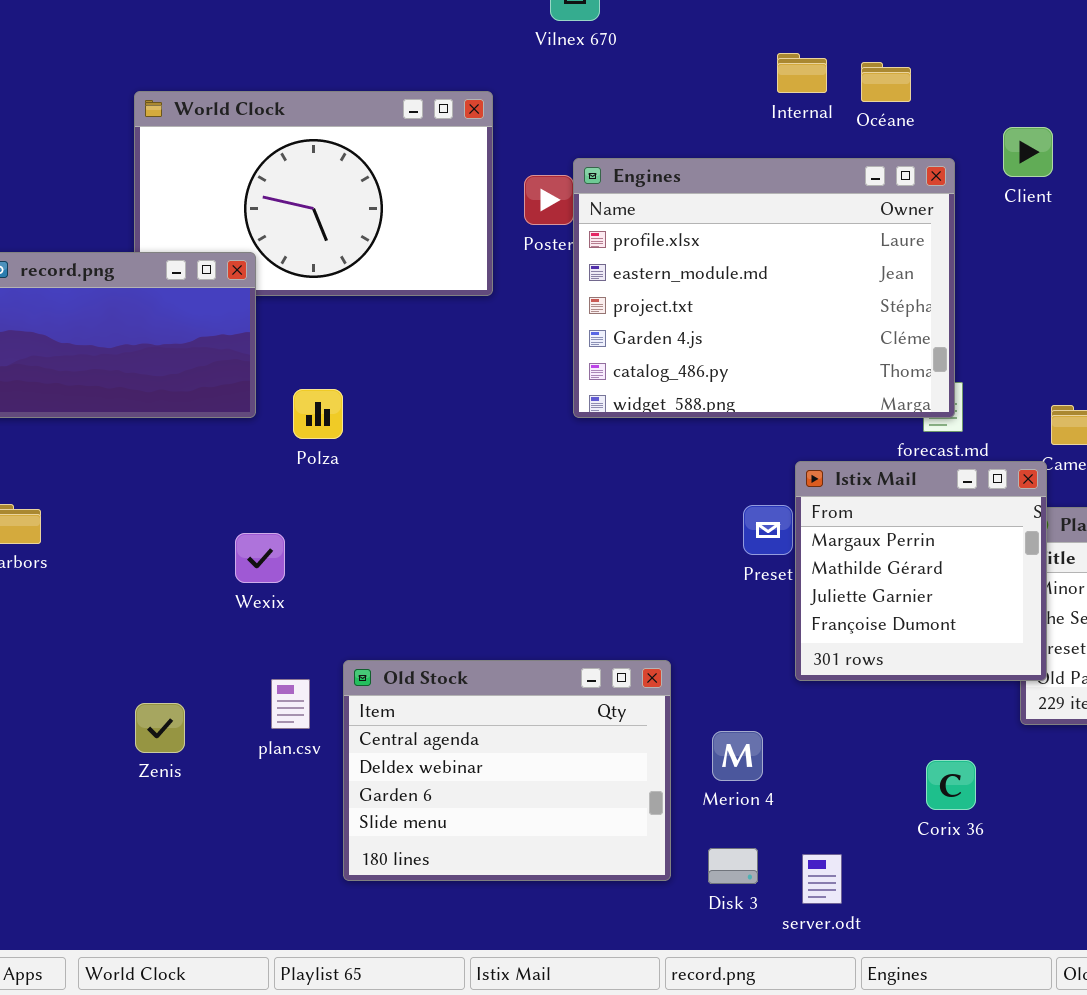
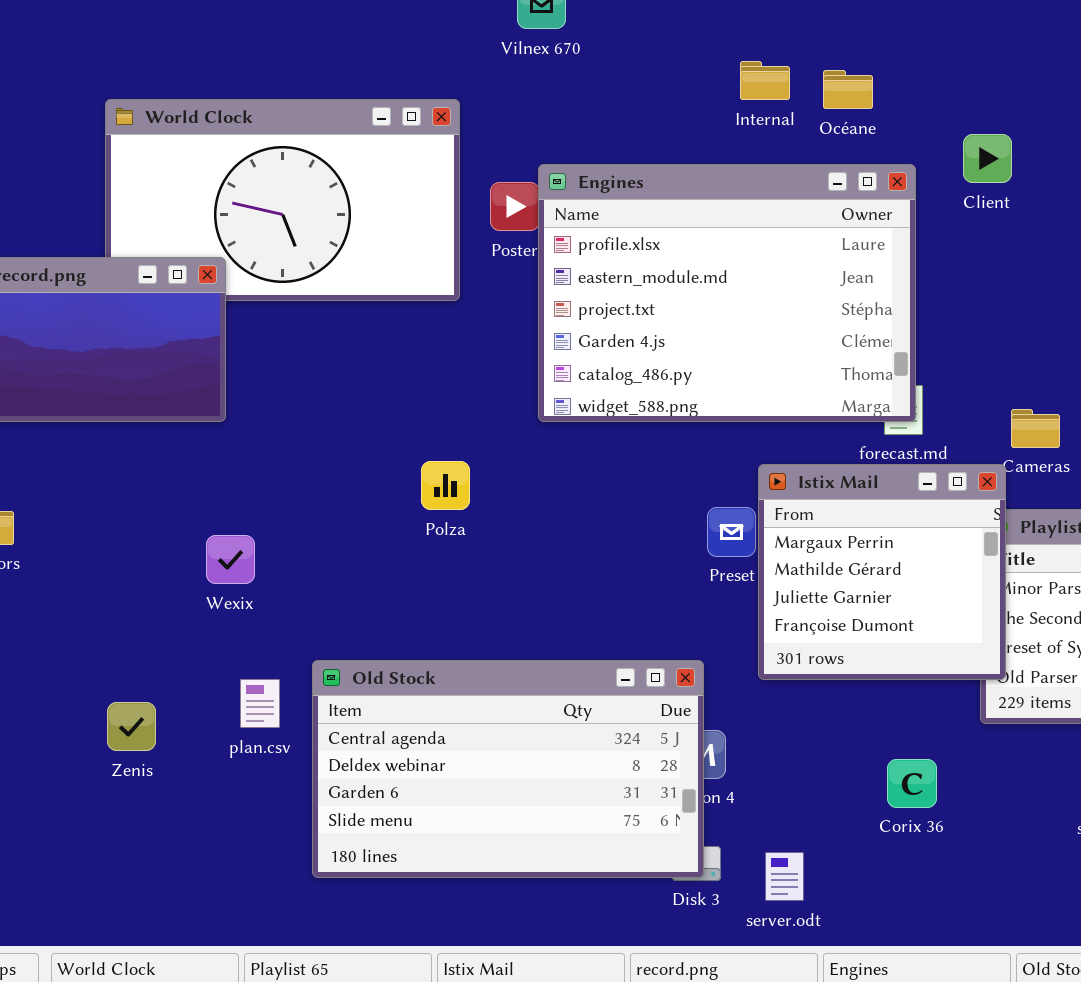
Polza: [293,389,343,439] -> [421,461,470,510], moved
Old Stock: [343,660,671,881] -> [312,660,704,878], resized

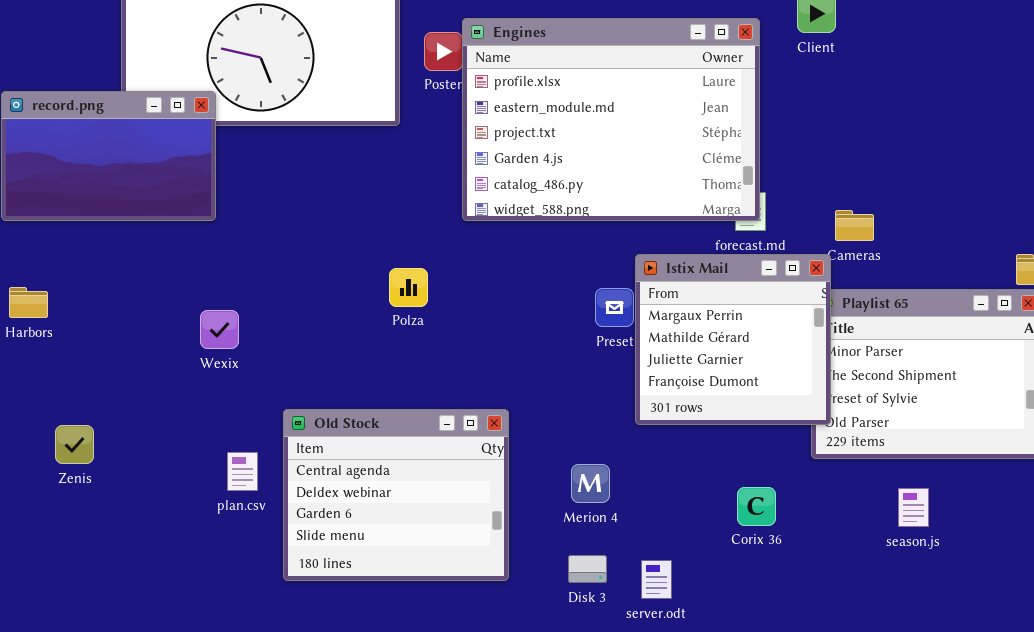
Polza: [421,461,470,510] -> [389,268,428,307], moved
Old Stock: [312,660,704,878] -> [283,409,509,581], resized
plan.csv: [240,679,280,728] -> [227,452,258,491], moved
Zenis: [107,702,156,751] -> [55,425,94,464], moved

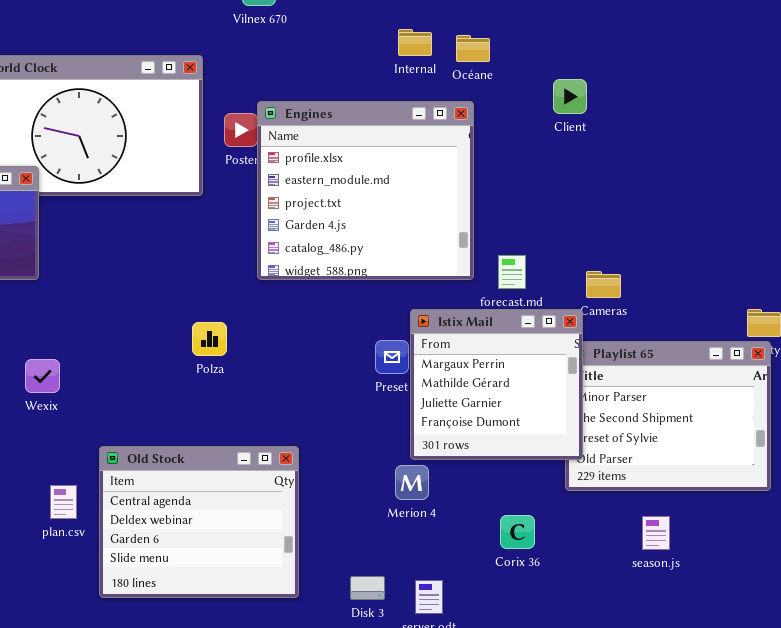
Engines: [462,18,760,221] -> [257,101,474,280], resized
Merion 4: [571,464,610,503] -> [395,465,429,500], moved

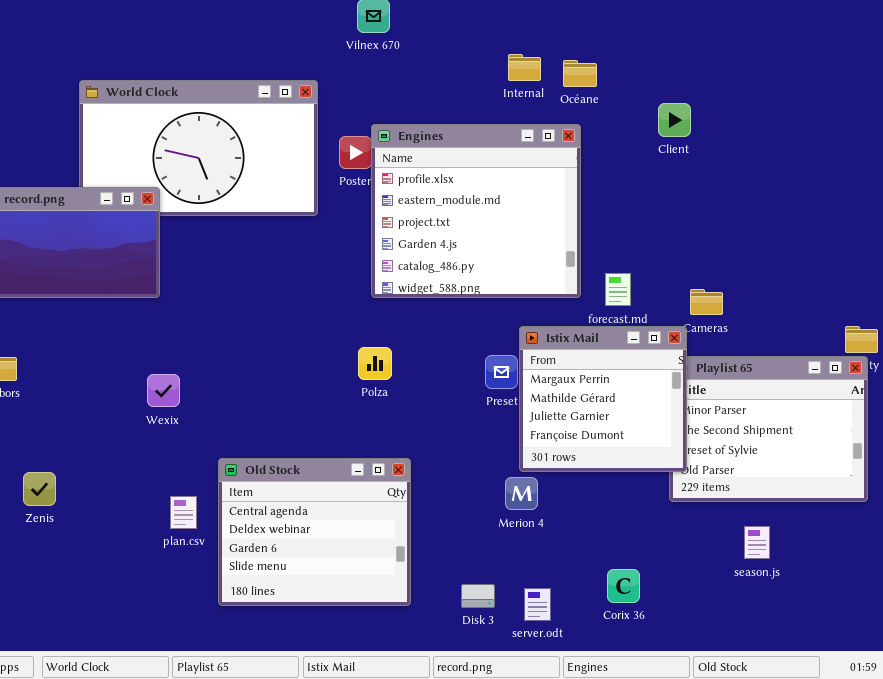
Polza: [192,322,227,356] -> [358,347,392,380], moved
Corix 36: [500,515,535,549] -> [607,569,640,603], moved

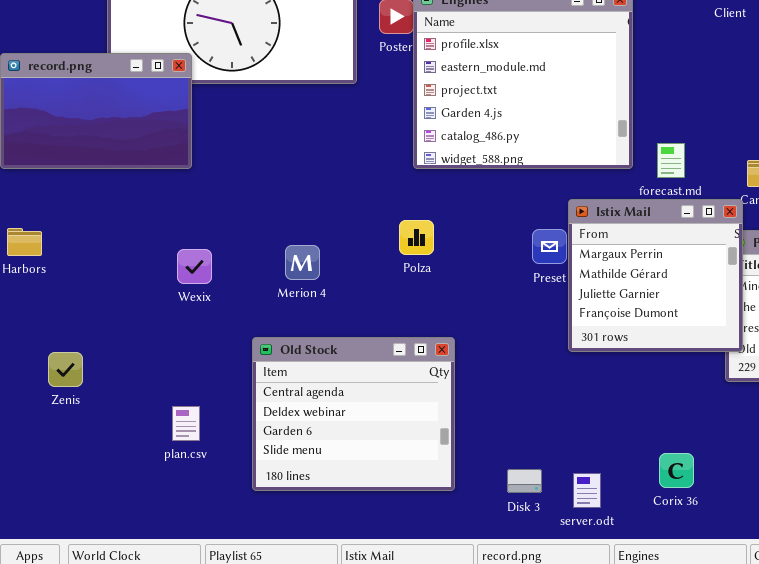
Merion 4: [505,477,538,510] -> [285,245,320,280], moved
plan.csv: [170,496,197,529] -> [172,406,200,441], moved

